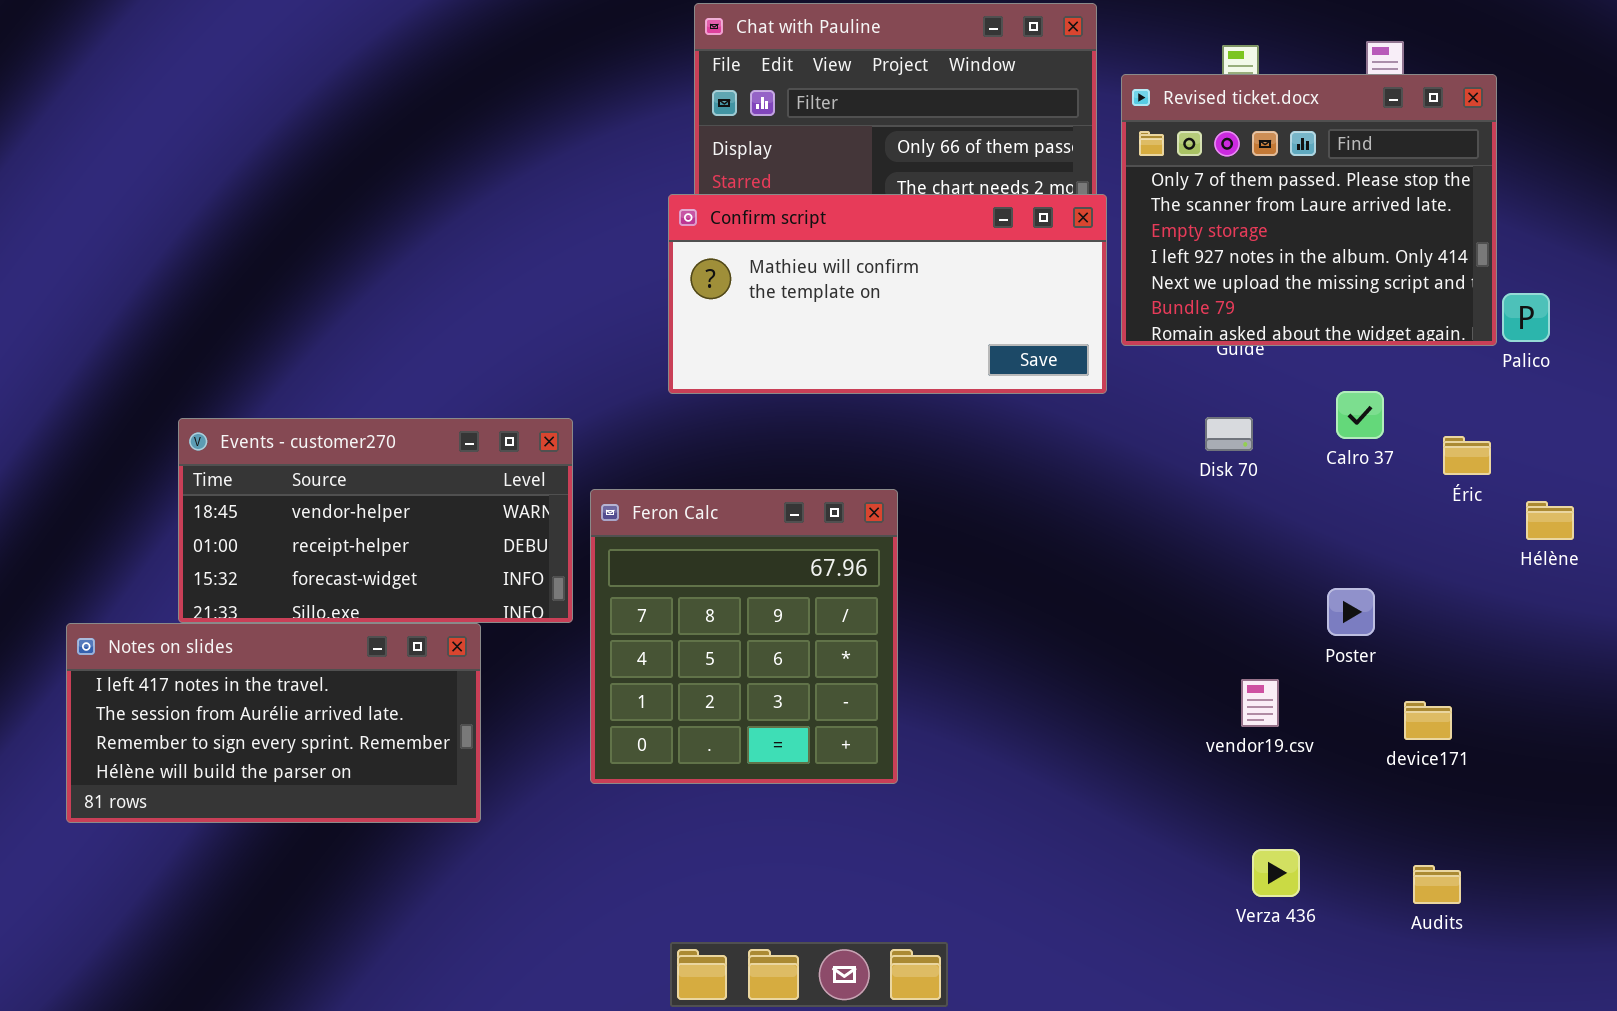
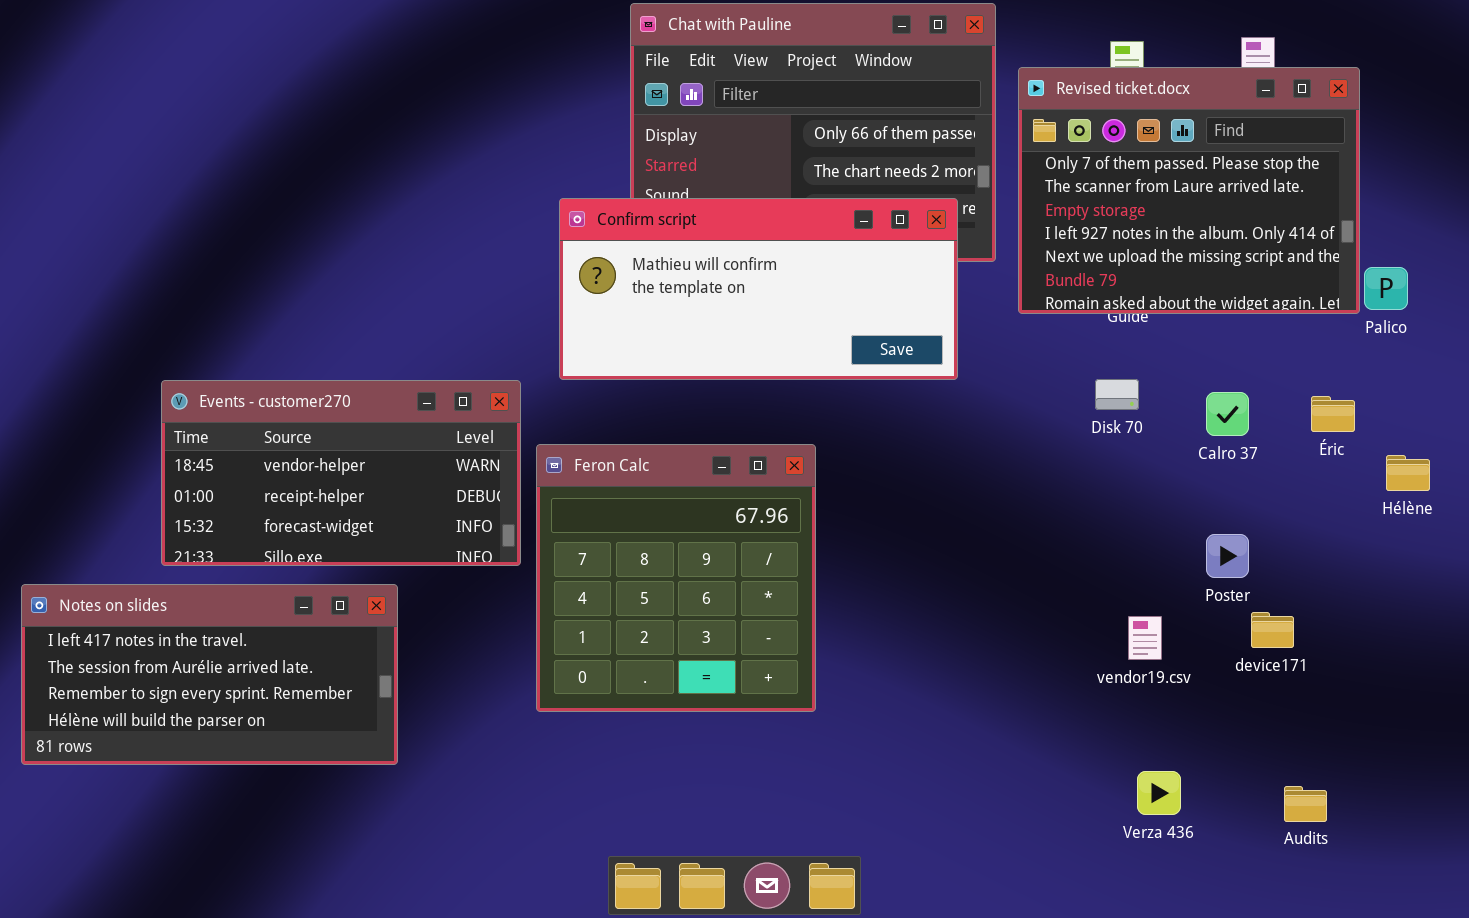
Confirm script: [668,194,1107,394] -> [559,198,958,380], moved
Calro 37: [1336,391,1384,439] -> [1206,392,1249,436], moved
Notes on slides: [66,623,481,823] -> [21,584,398,765], moved
device171: [1404,701,1452,740] -> [1251,612,1294,648], moved

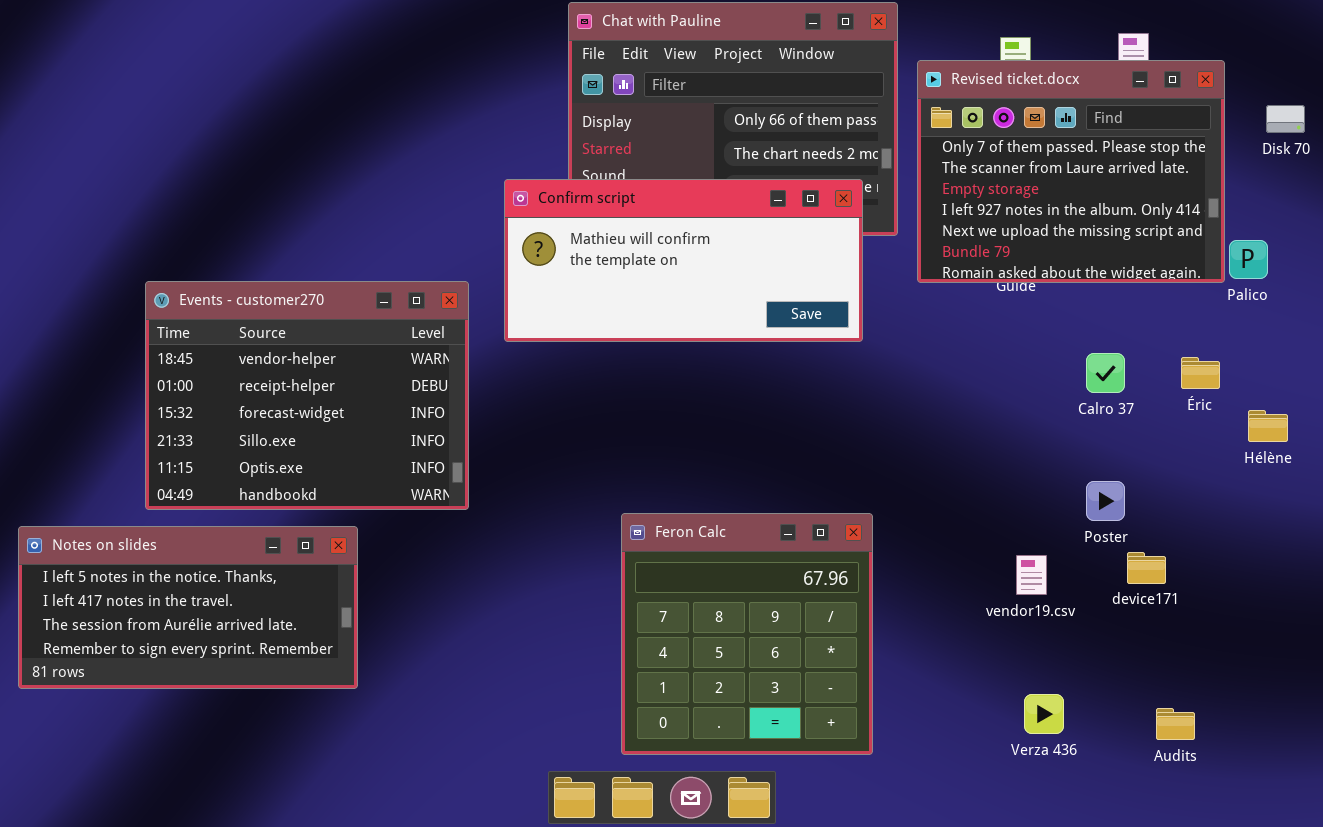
Disk 70: [1095,379,1139,410] -> [1266,105,1305,133], moved
Events - customer270: [161,380,521,566] -> [145,281,469,510], resized
Feron Calc: [536,444,816,712] -> [621,513,873,755], moved
Notes on slides: [21,584,398,765] -> [18,526,358,689], scrolled up 1 row

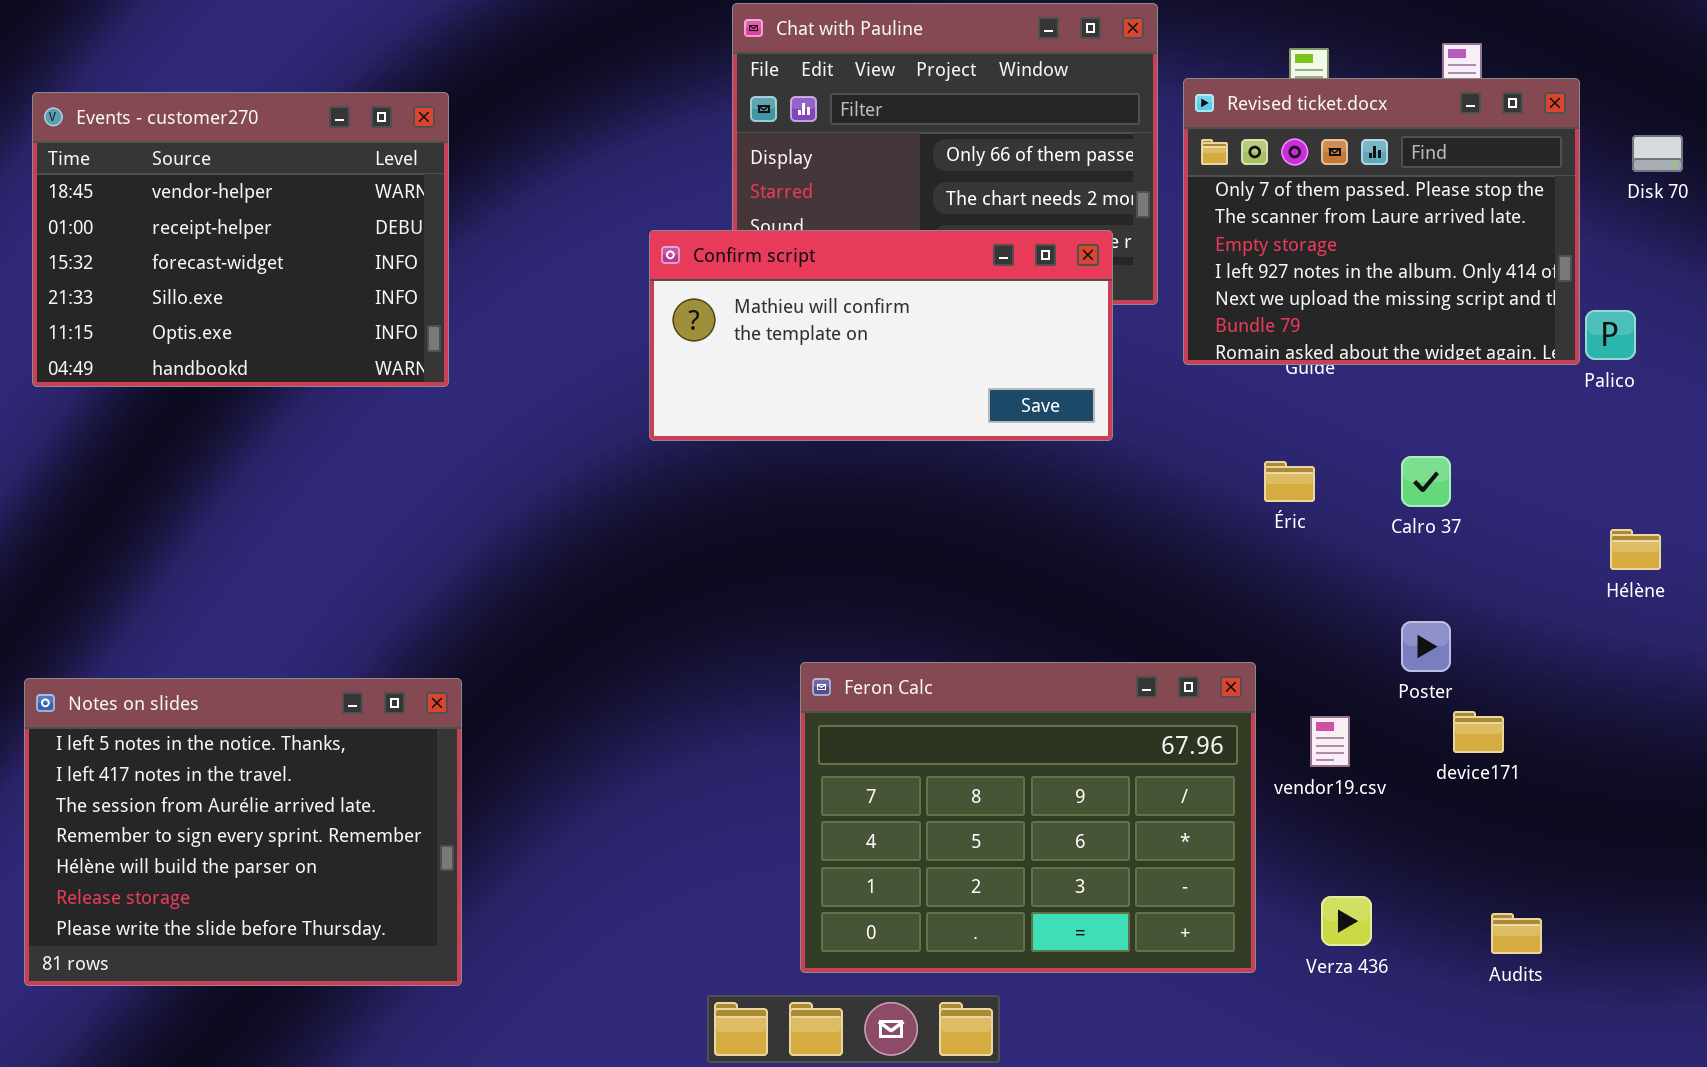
Events - customer270: [145,281,469,510] -> [32,92,449,387], moved
Éric: [1181,357,1220,389] -> [1264,461,1315,502], moved
Feron Calc: [621,513,873,755] -> [800,662,1256,973], resized
Notes on slides: [18,526,358,689] -> [24,678,462,986], resized

